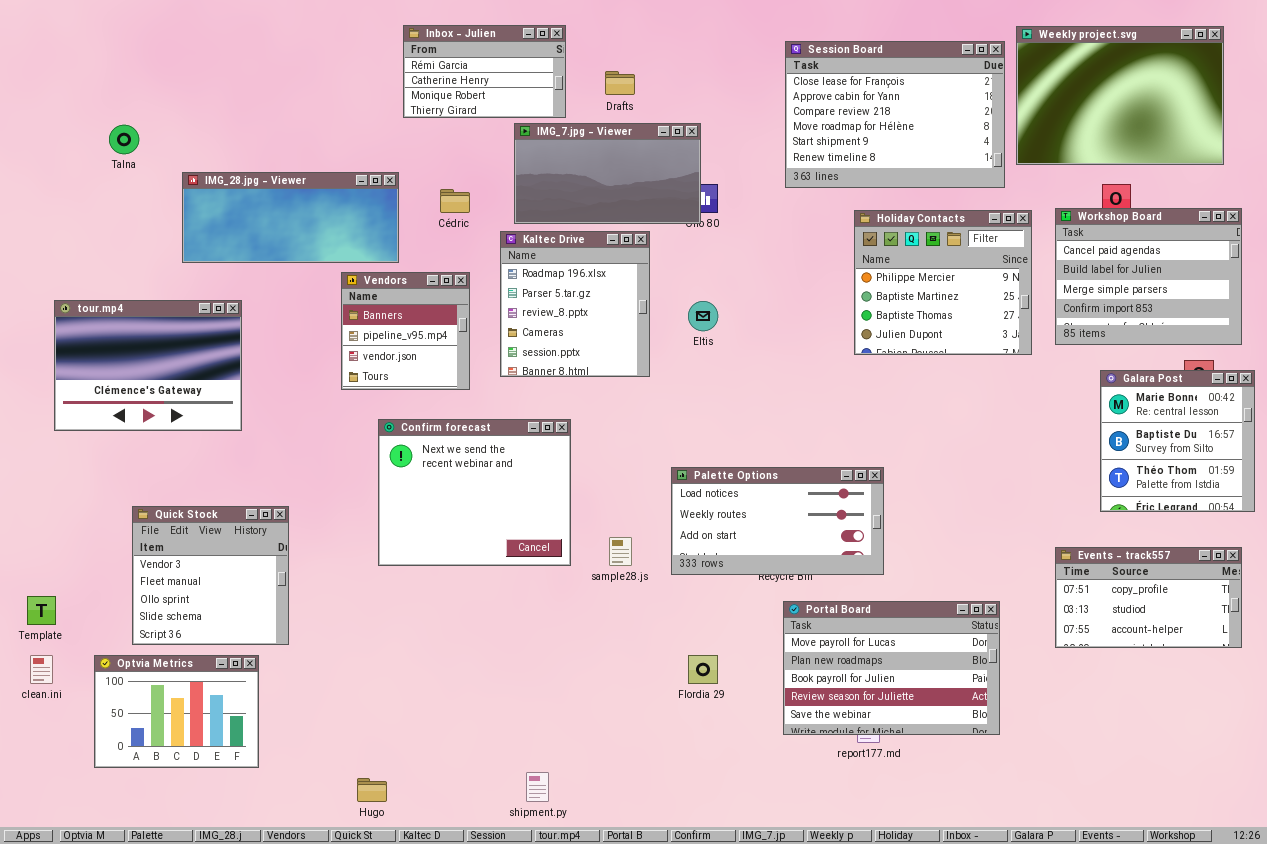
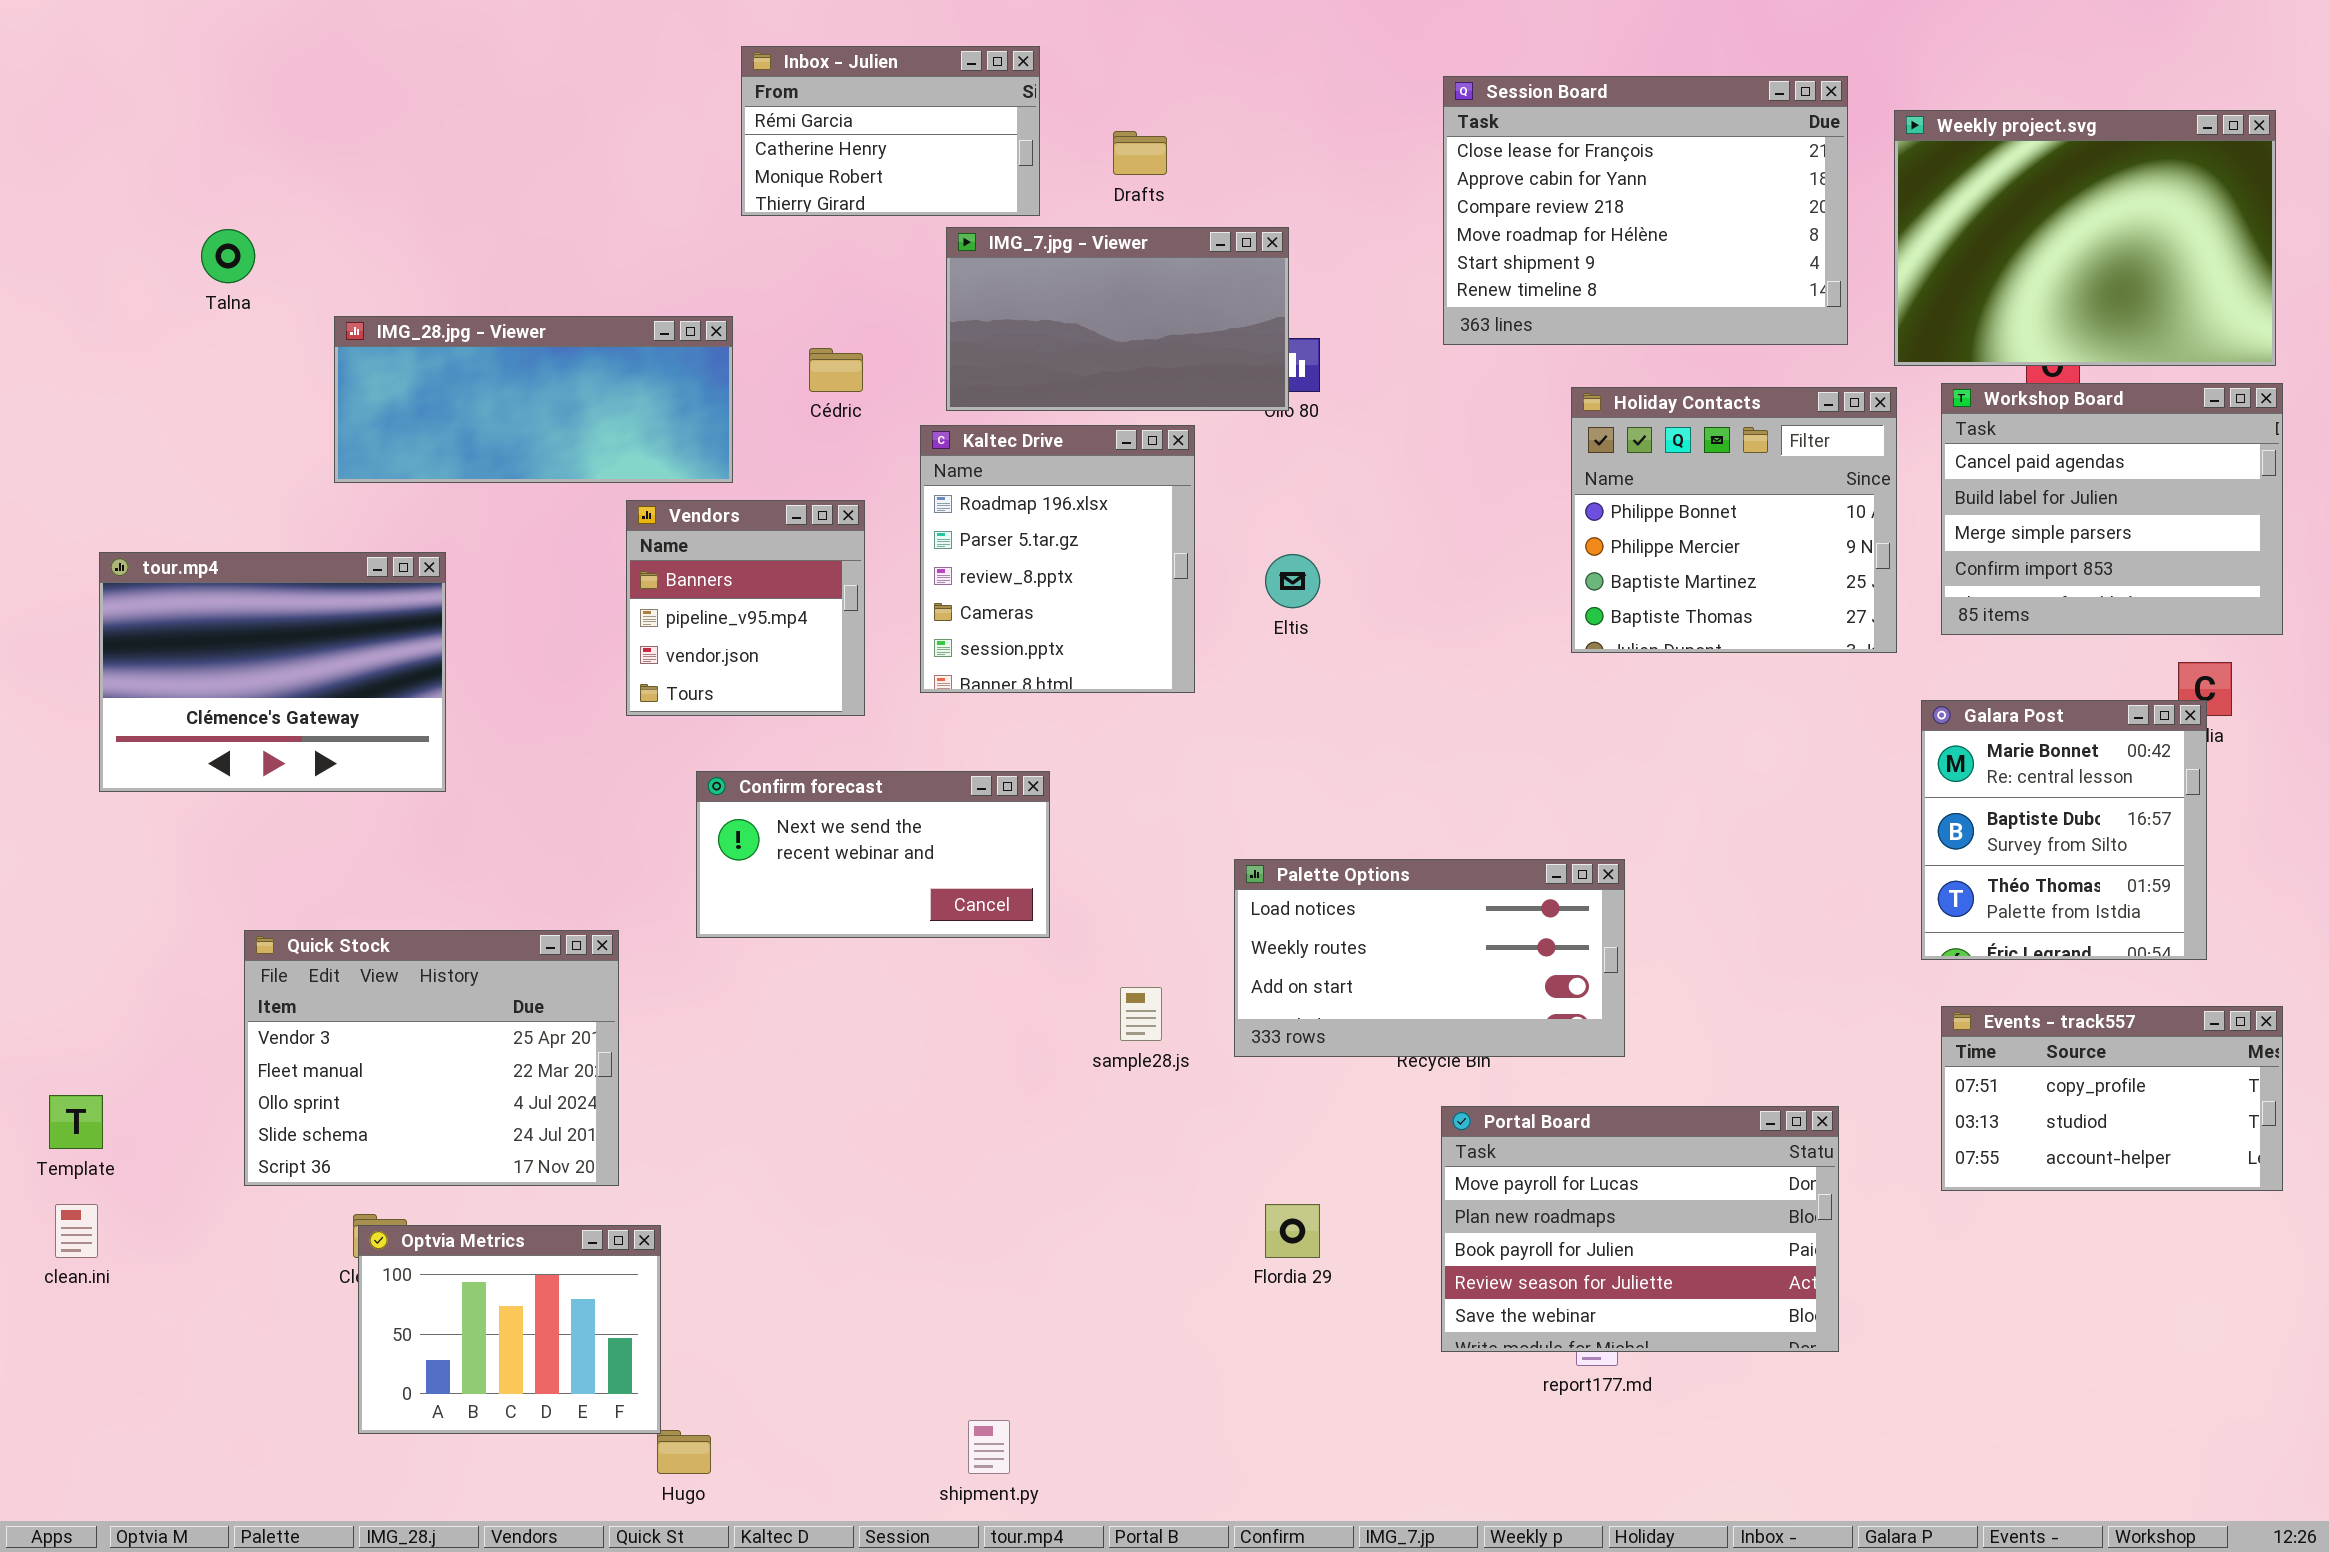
Weekly project.svg: [1016,26,1224,165] -> [1894,110,2276,366], moved
Holiday Contacts: [854,210,1032,355] -> [1571,387,1897,653], scrolled up 1 row
Galara Post: [1100,370,1255,512] -> [1921,700,2207,960], moved
Confirm forecast: [378,419,571,566] -> [696,771,1050,938], resized
Quick Stock: [132,506,289,645] -> [244,930,619,1186], resized
Optvia Metrics: [94,655,259,768] -> [358,1225,661,1434], moved

